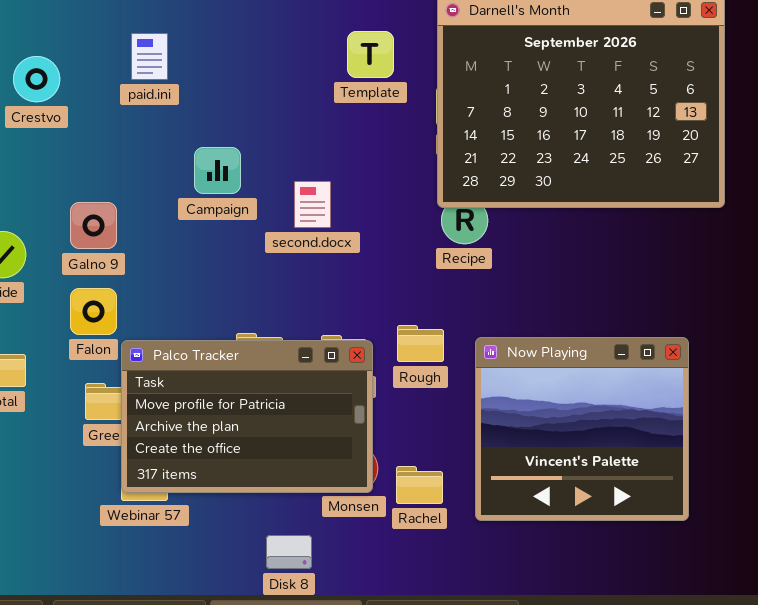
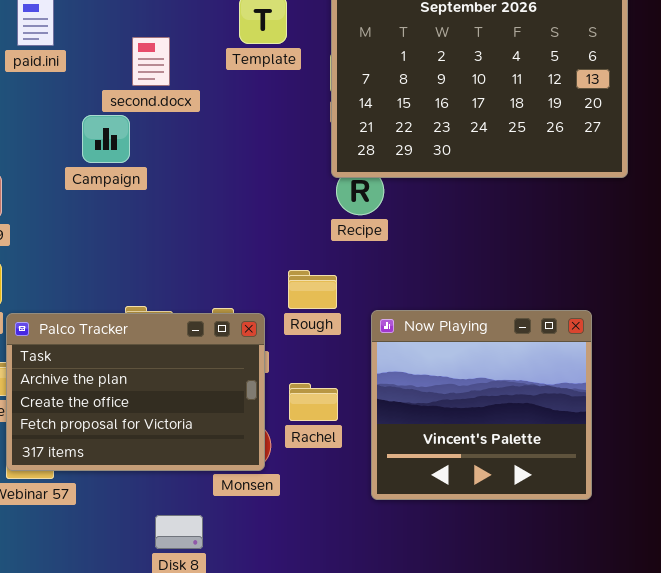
second.docx: [294,181,331,228] -> [132,37,170,86], moved
Rough: [397,325,444,362] -> [288,270,337,309], moved
Palco Tracker: [121,340,373,493] -> [6,313,265,471], scrolled down 1 row
Rachel: [396,466,443,504] -> [289,383,338,421], moved

